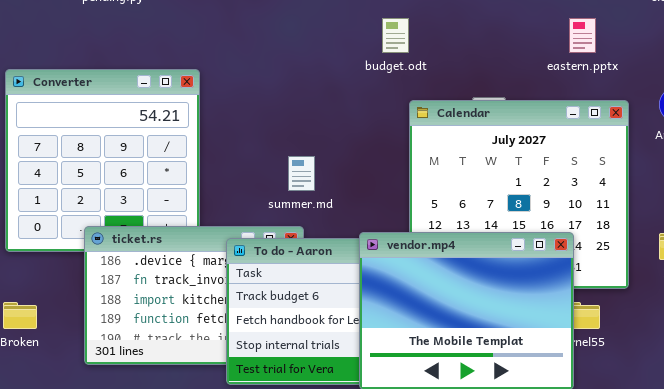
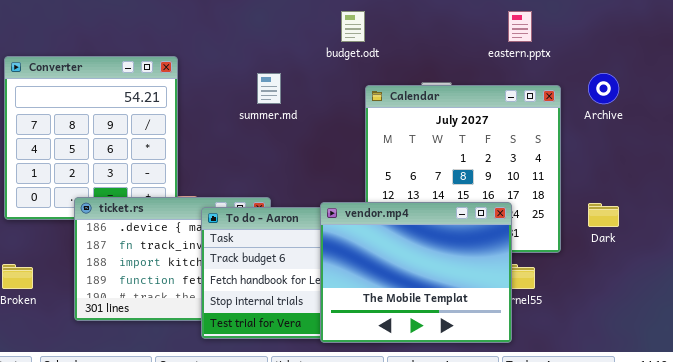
summer.md: [288,156,315,191] -> [257,73,281,104], moved

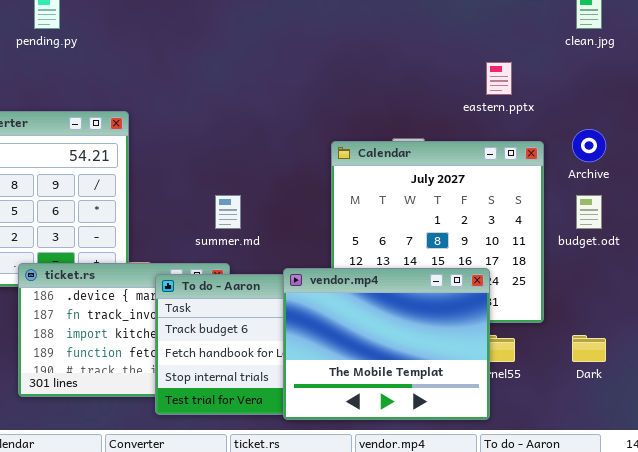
budget.odt: [341,11,365,42] -> [576,195,602,229], moved
summer.md: [257,73,281,104] -> [215,195,241,229], moved
Dark: [588,203,619,227] -> [572,335,606,362], moved

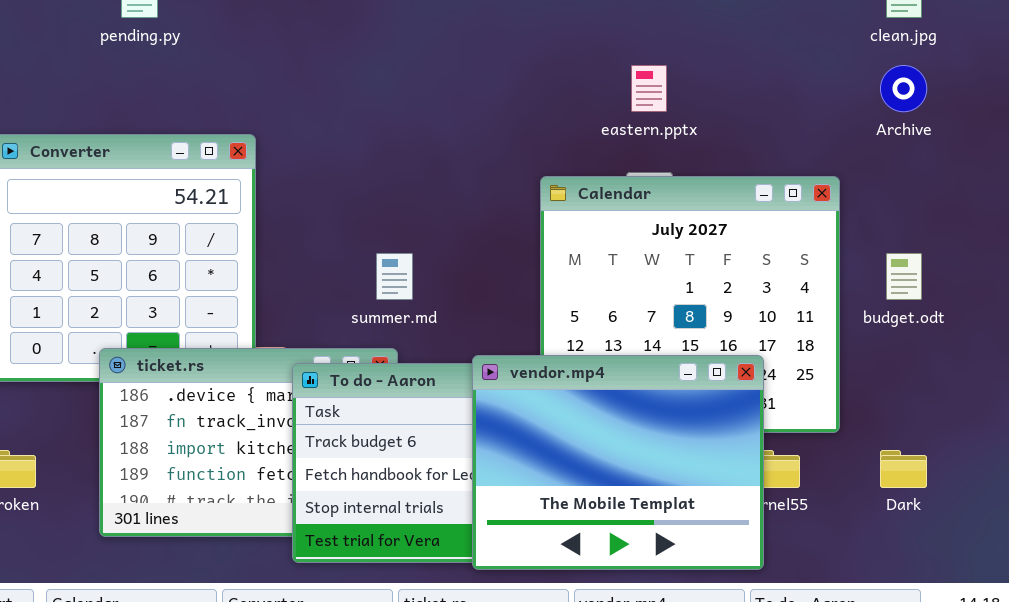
eastern.pptx: [486,62,512,95] -> [631,65,667,112], moved
Archive: [572,129,606,162] -> [880,65,927,112], moved

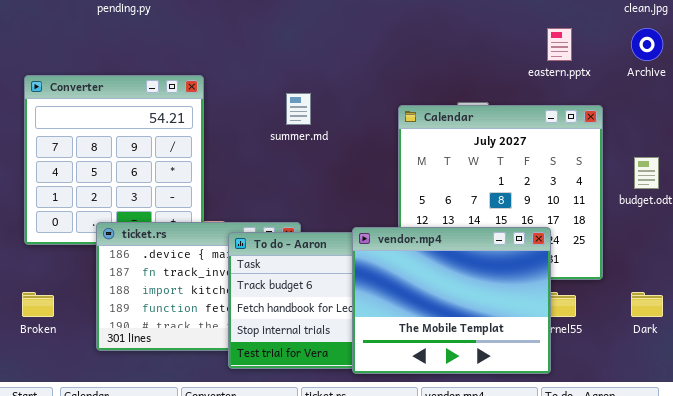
eastern.pptx: [631,65,667,112] -> [547,28,572,61], moved
summer.md: [376,253,413,300] -> [286,93,311,125], moved

